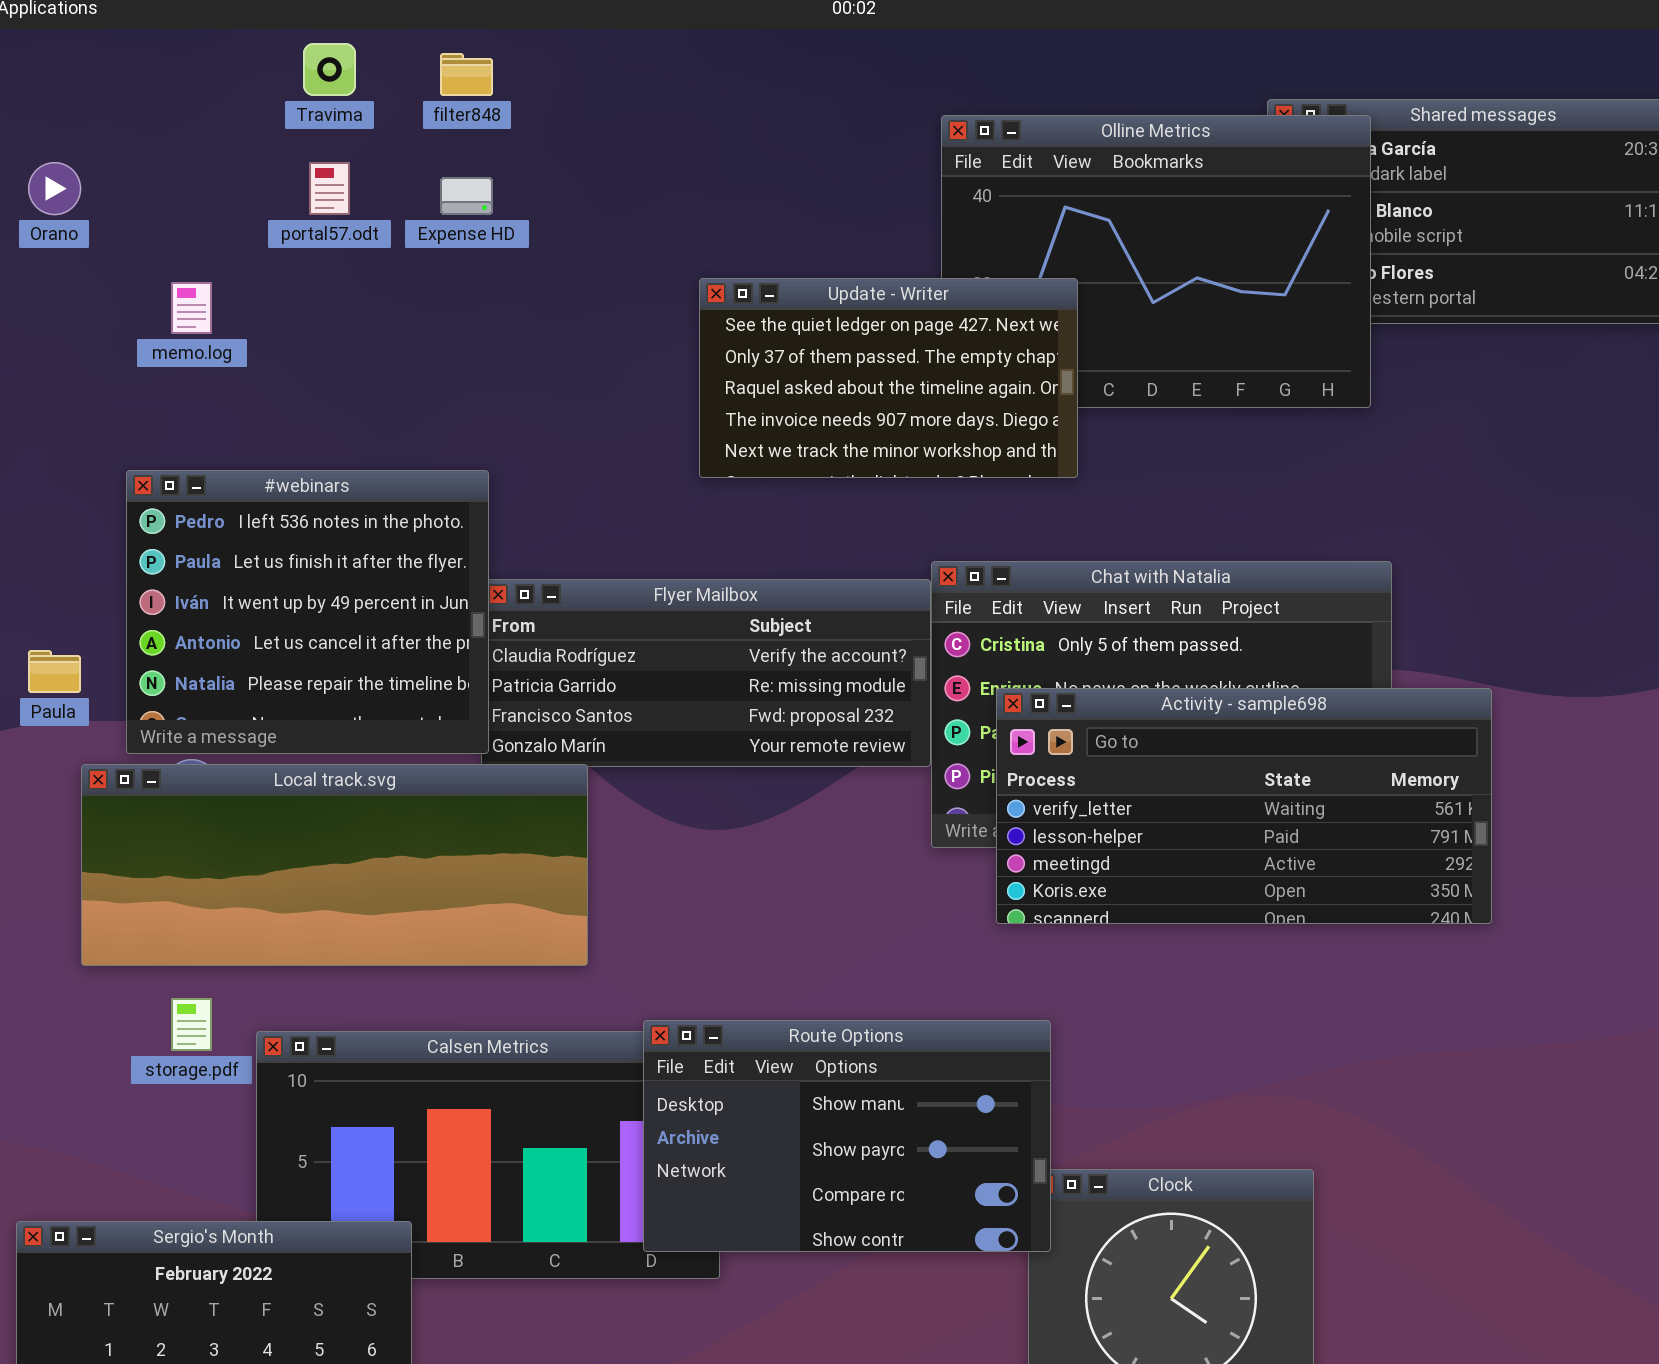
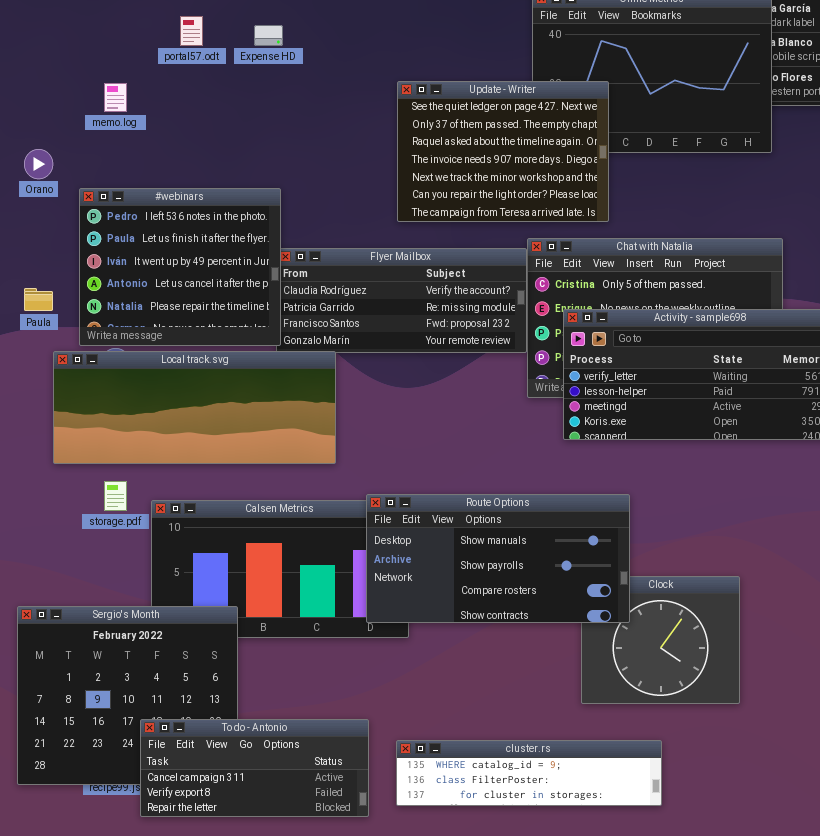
Orano: [28,162,81,215] -> [24,149,53,179], moved
Update - Writer: [699,278,1078,478] -> [397,81,609,222], resized
Route Options: [643,1020,1051,1252] -> [366,494,630,623], resized

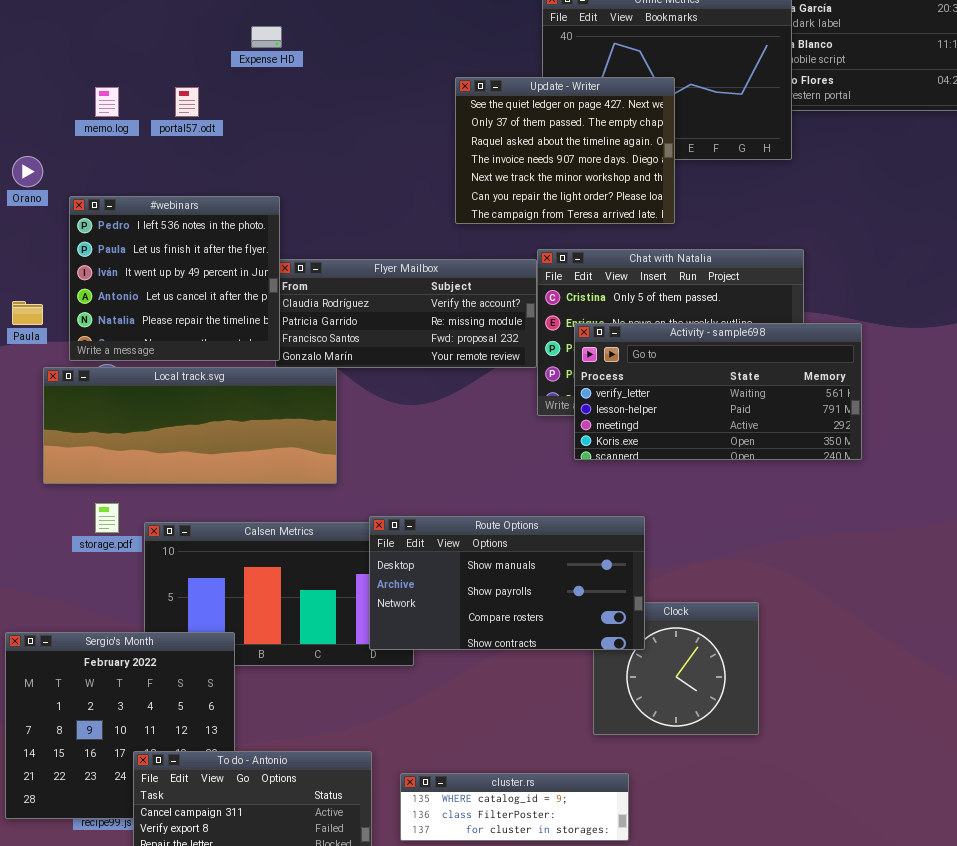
portal57.odt: [180,16,203,46] -> [175,87,199,117], moved
Update - Writer: [397,81,609,222] -> [455,77,675,224], moved
cluster.rs: [396,740,662,806] -> [400,773,629,841], resized

